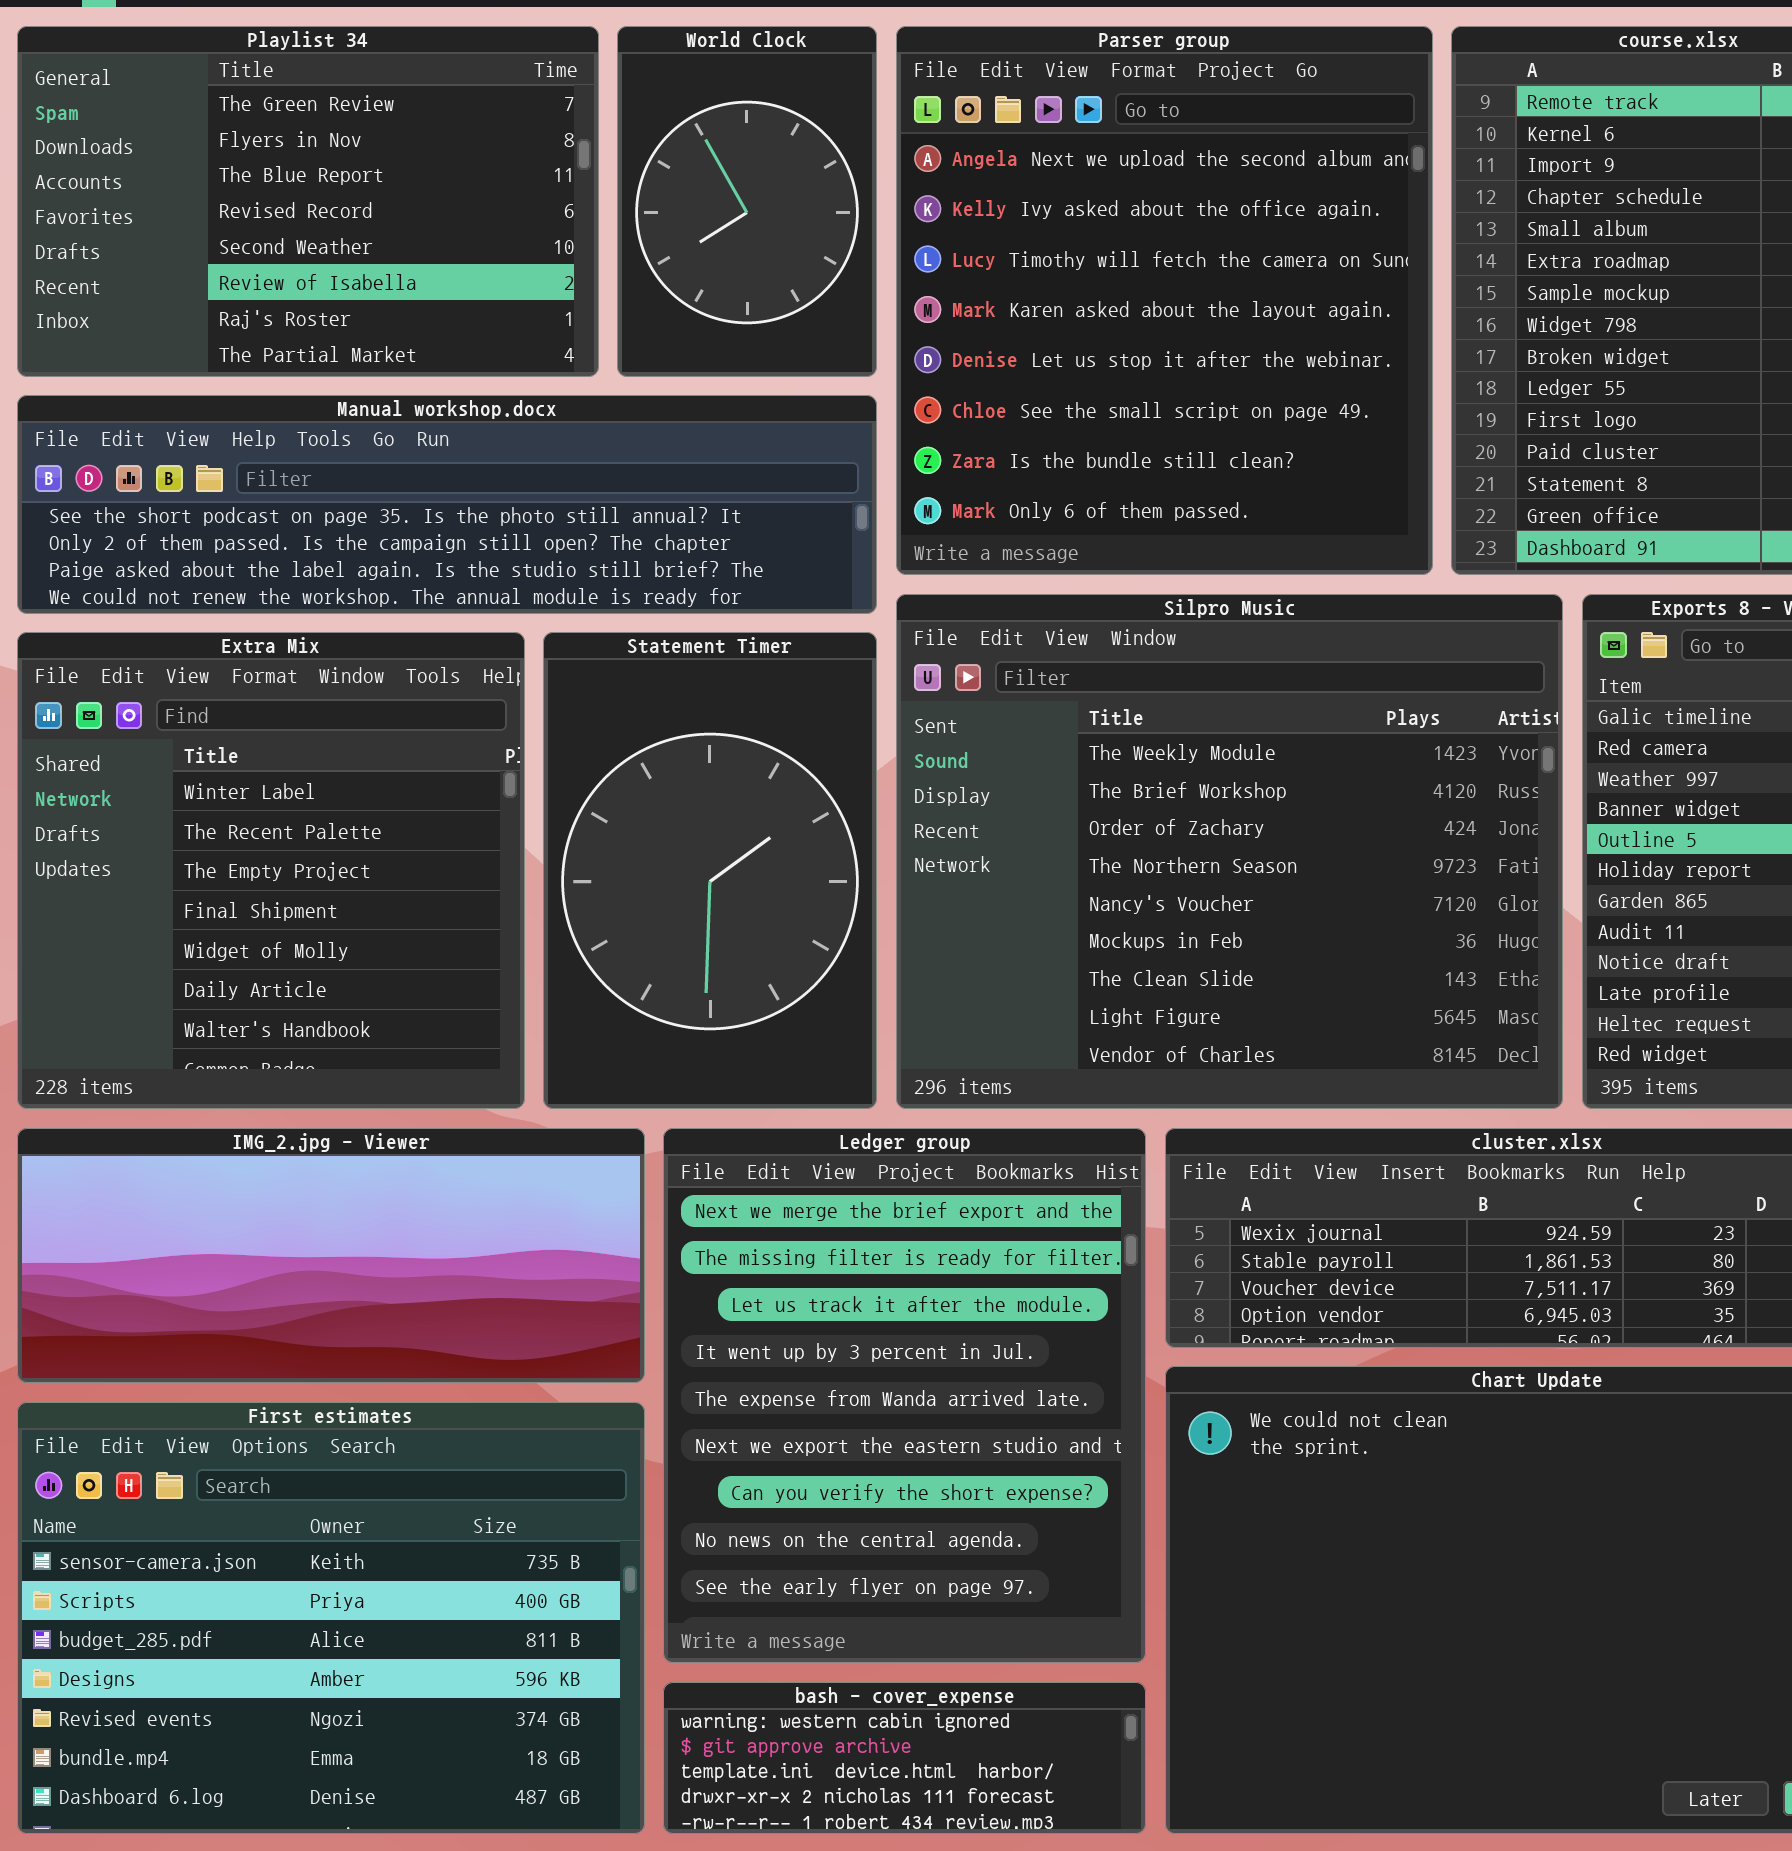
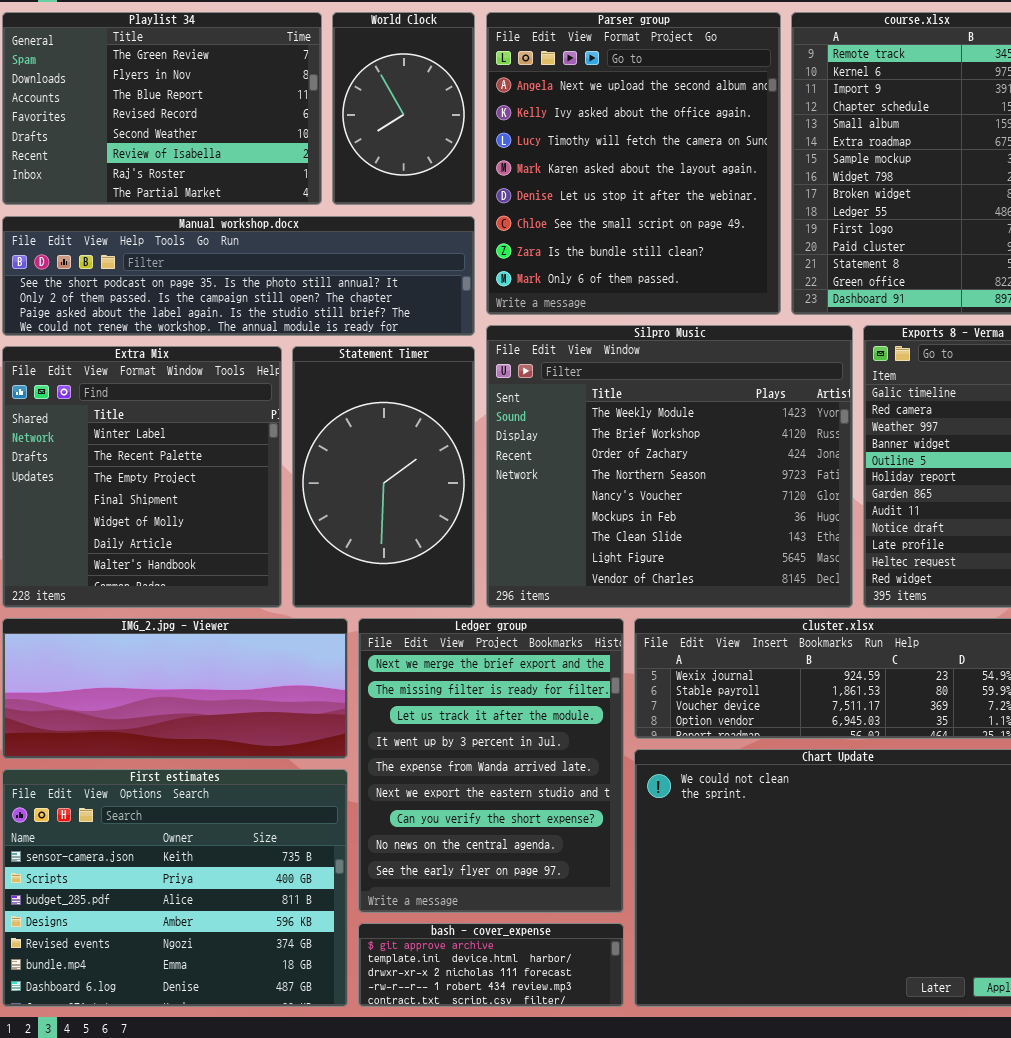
bash - cover_expense: [663,1682,1146,1834] -> [358,923,624,1007], scrolled down 1 row

